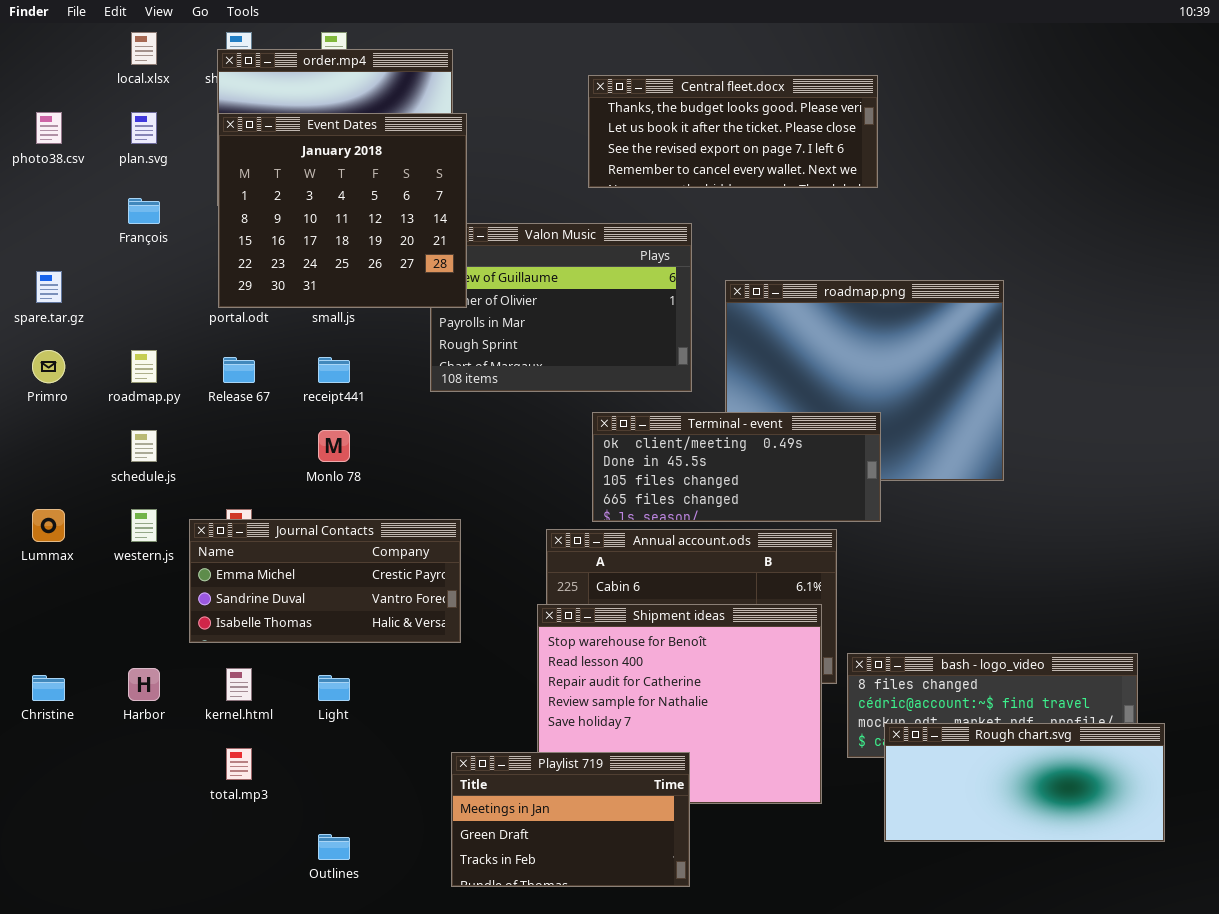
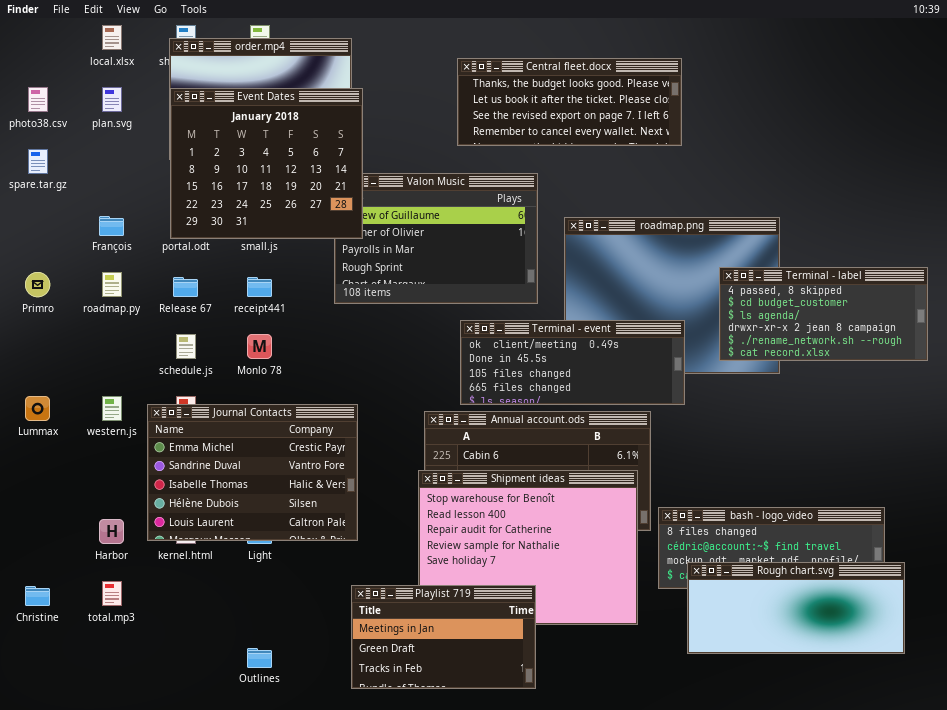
François: [128,198,160,224] -> [99,216,124,236], moved
spare.tar.gz: [36,271,62,303] -> [28,149,48,174], moved
Terminal - label: none -> [719,267,928,361], opened
schedule.js: [131,430,157,462] -> [176,334,196,359], moved
Journal Contacts: [189,519,461,643] -> [147,404,358,541], resized
Christine: [32,675,65,701] -> [25,586,50,606], moved
total.mp3: [226,748,252,780] -> [102,581,122,606], moved

